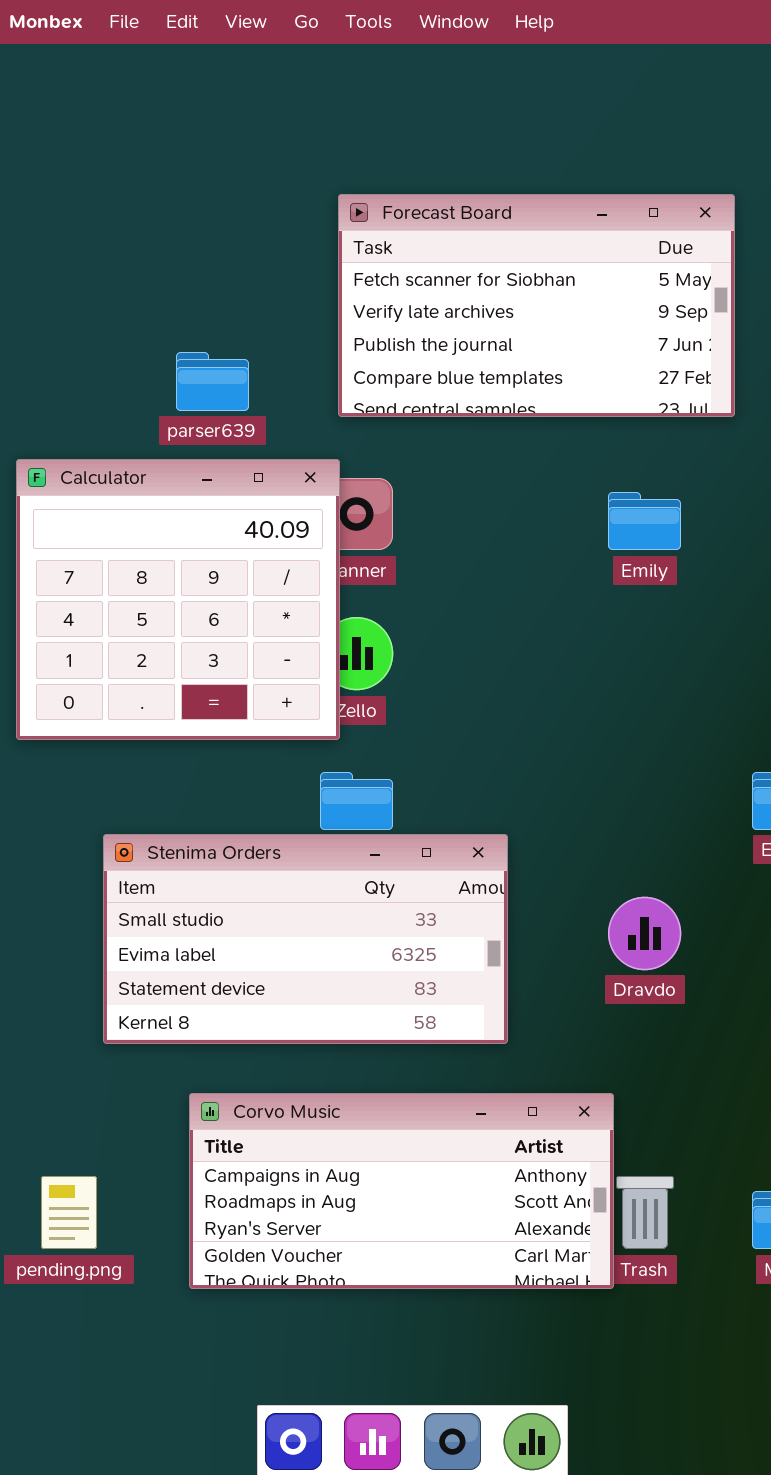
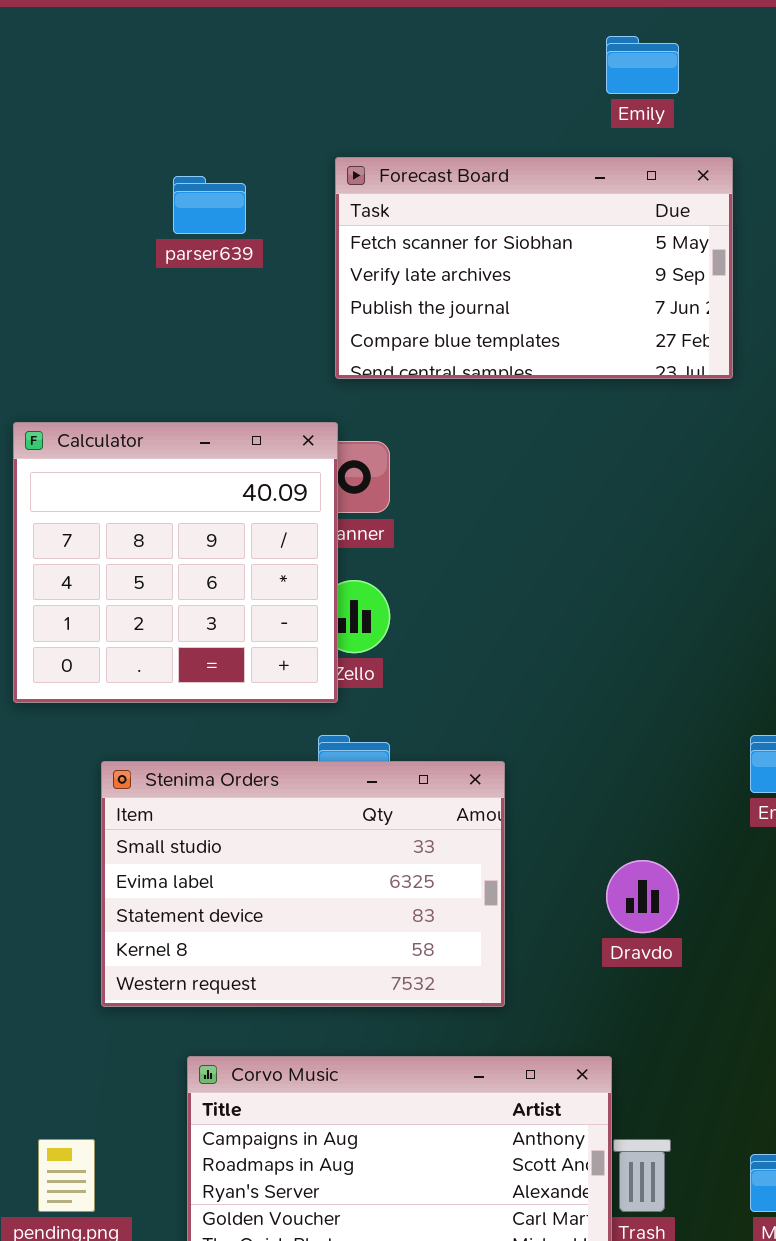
parser639: [176,352,249,411] -> [173,176,246,234], moved
Emily: [608,492,681,550] -> [606,36,679,94], moved
Stenima Orders: [103,834,508,1044] -> [101,761,505,1007], resized

